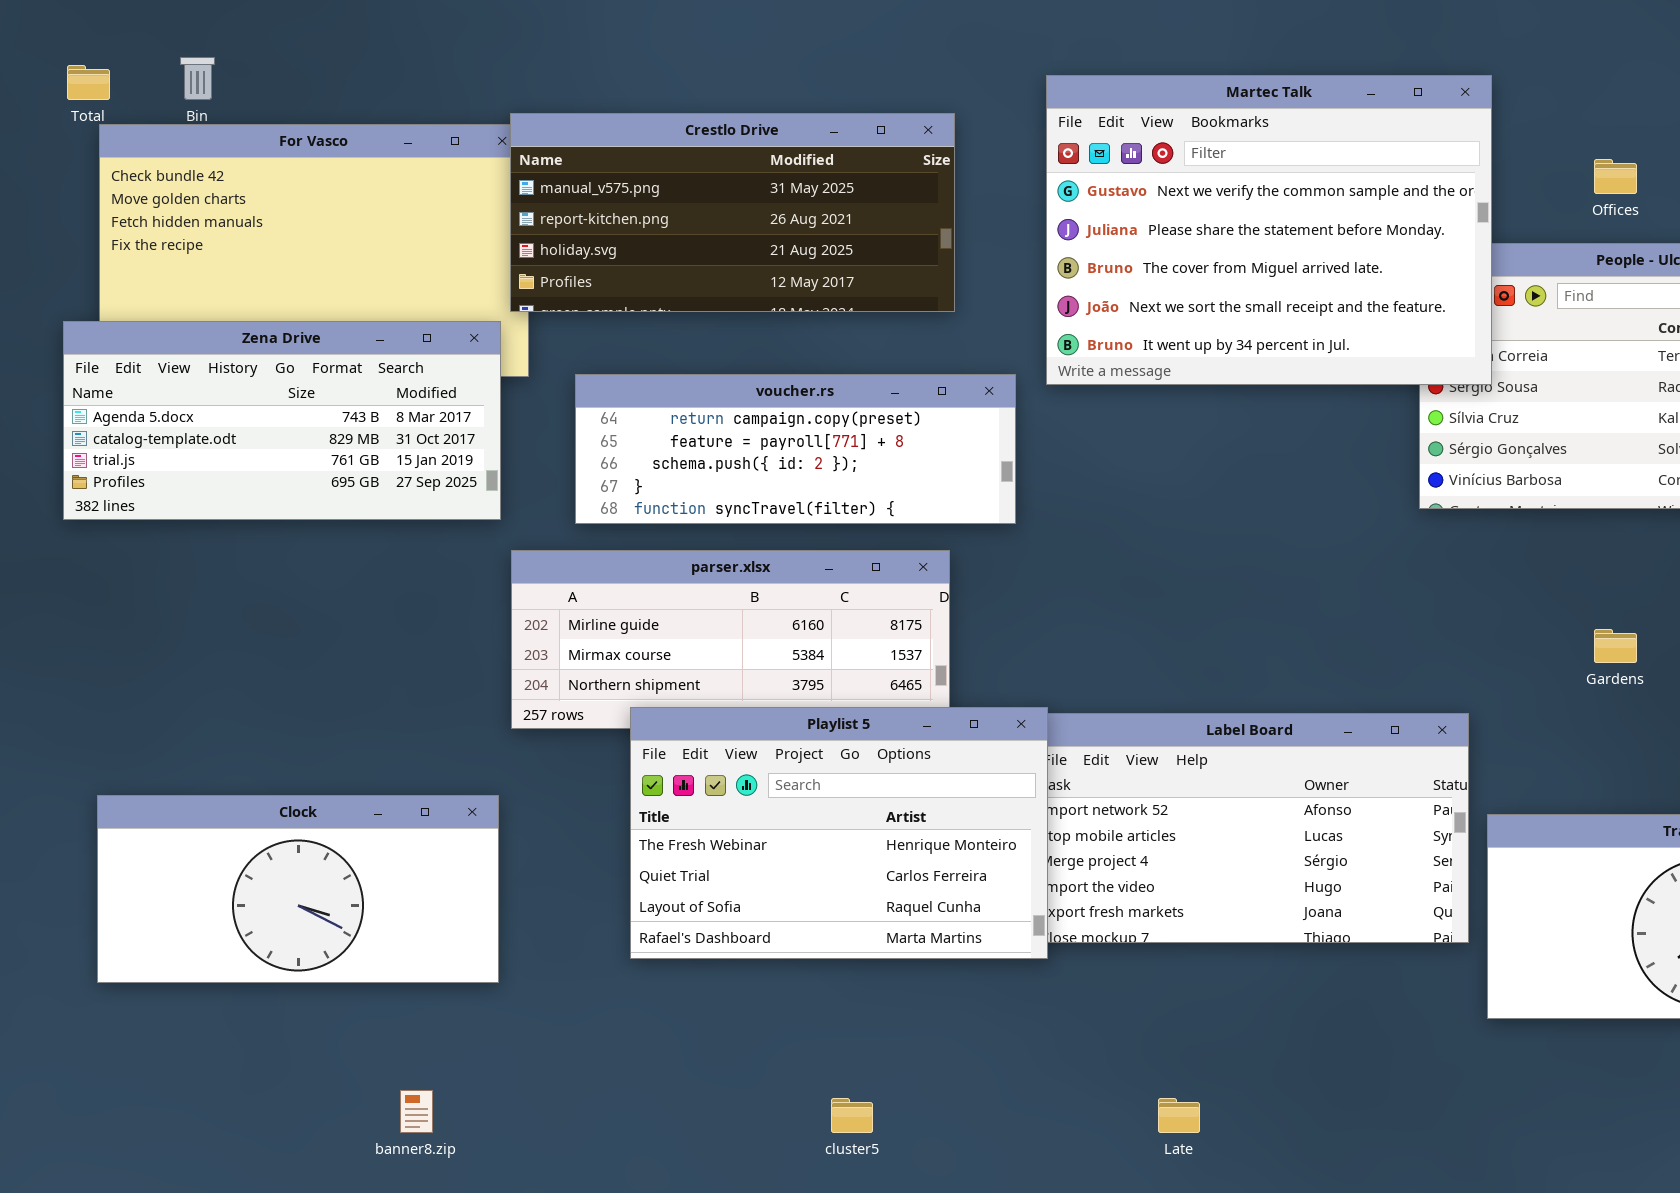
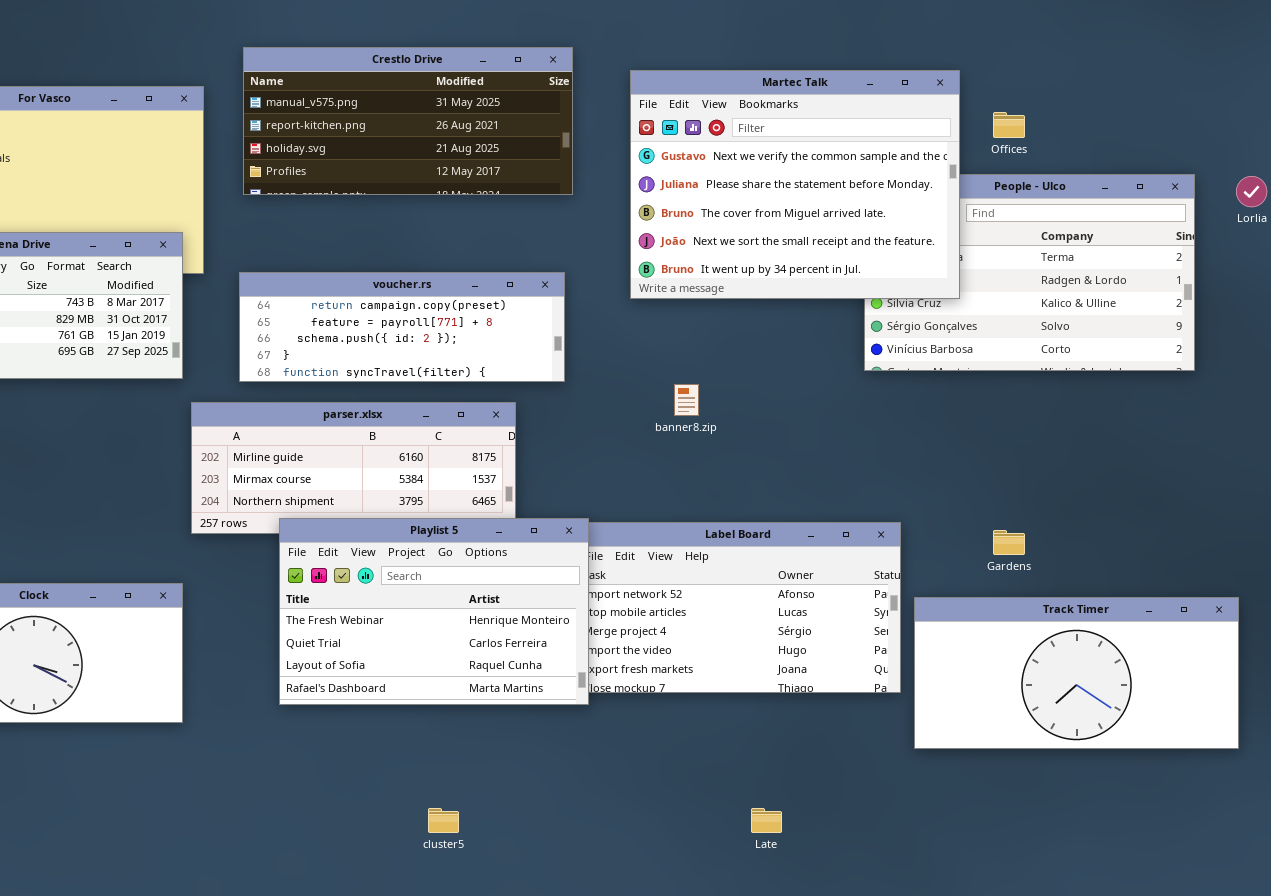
Martec Talk: [1046,75,1492,385] -> [630,70,960,299], moved
Crestlo Drive: [510,113,955,312] -> [243,47,573,195], moved
Gardens: [1594,629,1637,663] -> [993,530,1025,555], moved
banner8.zip: [400,1090,433,1133] -> [674,384,699,416], moved
Late: [1158,1098,1200,1133] -> [751,808,782,833], moved

